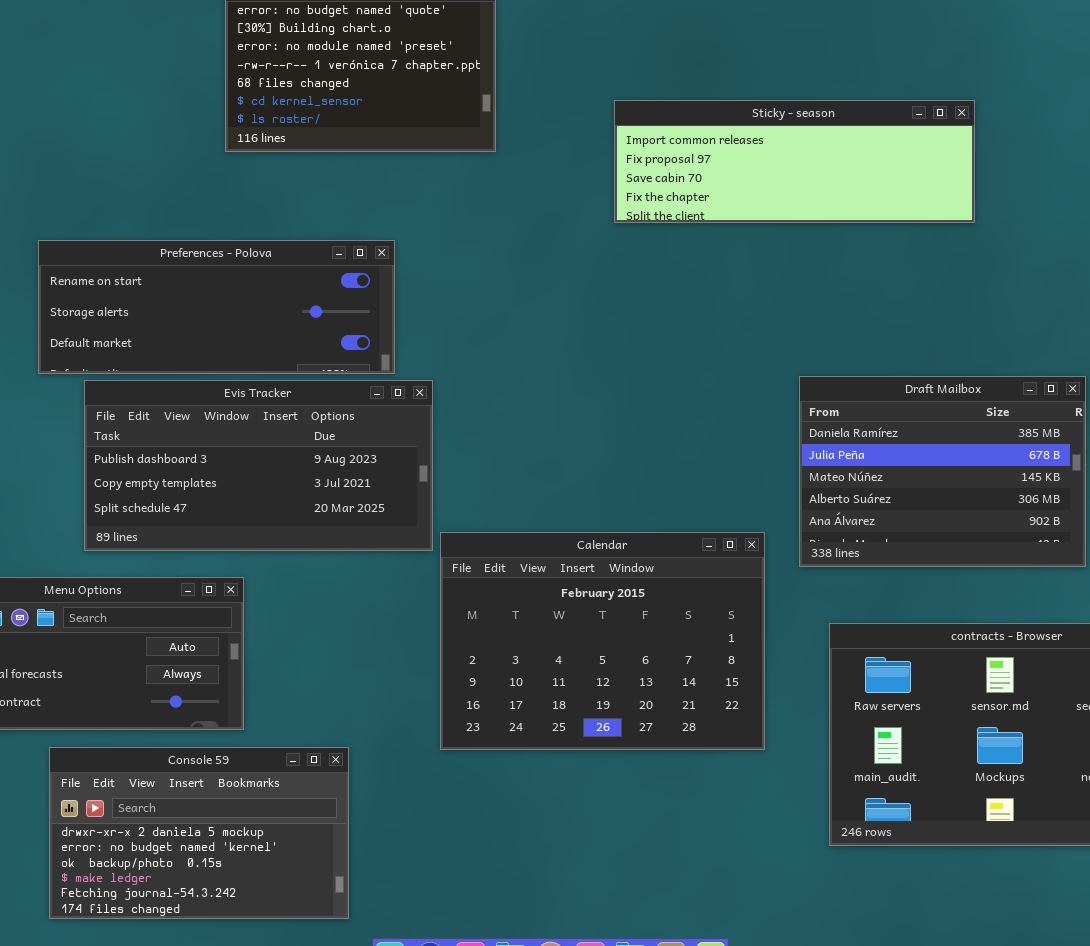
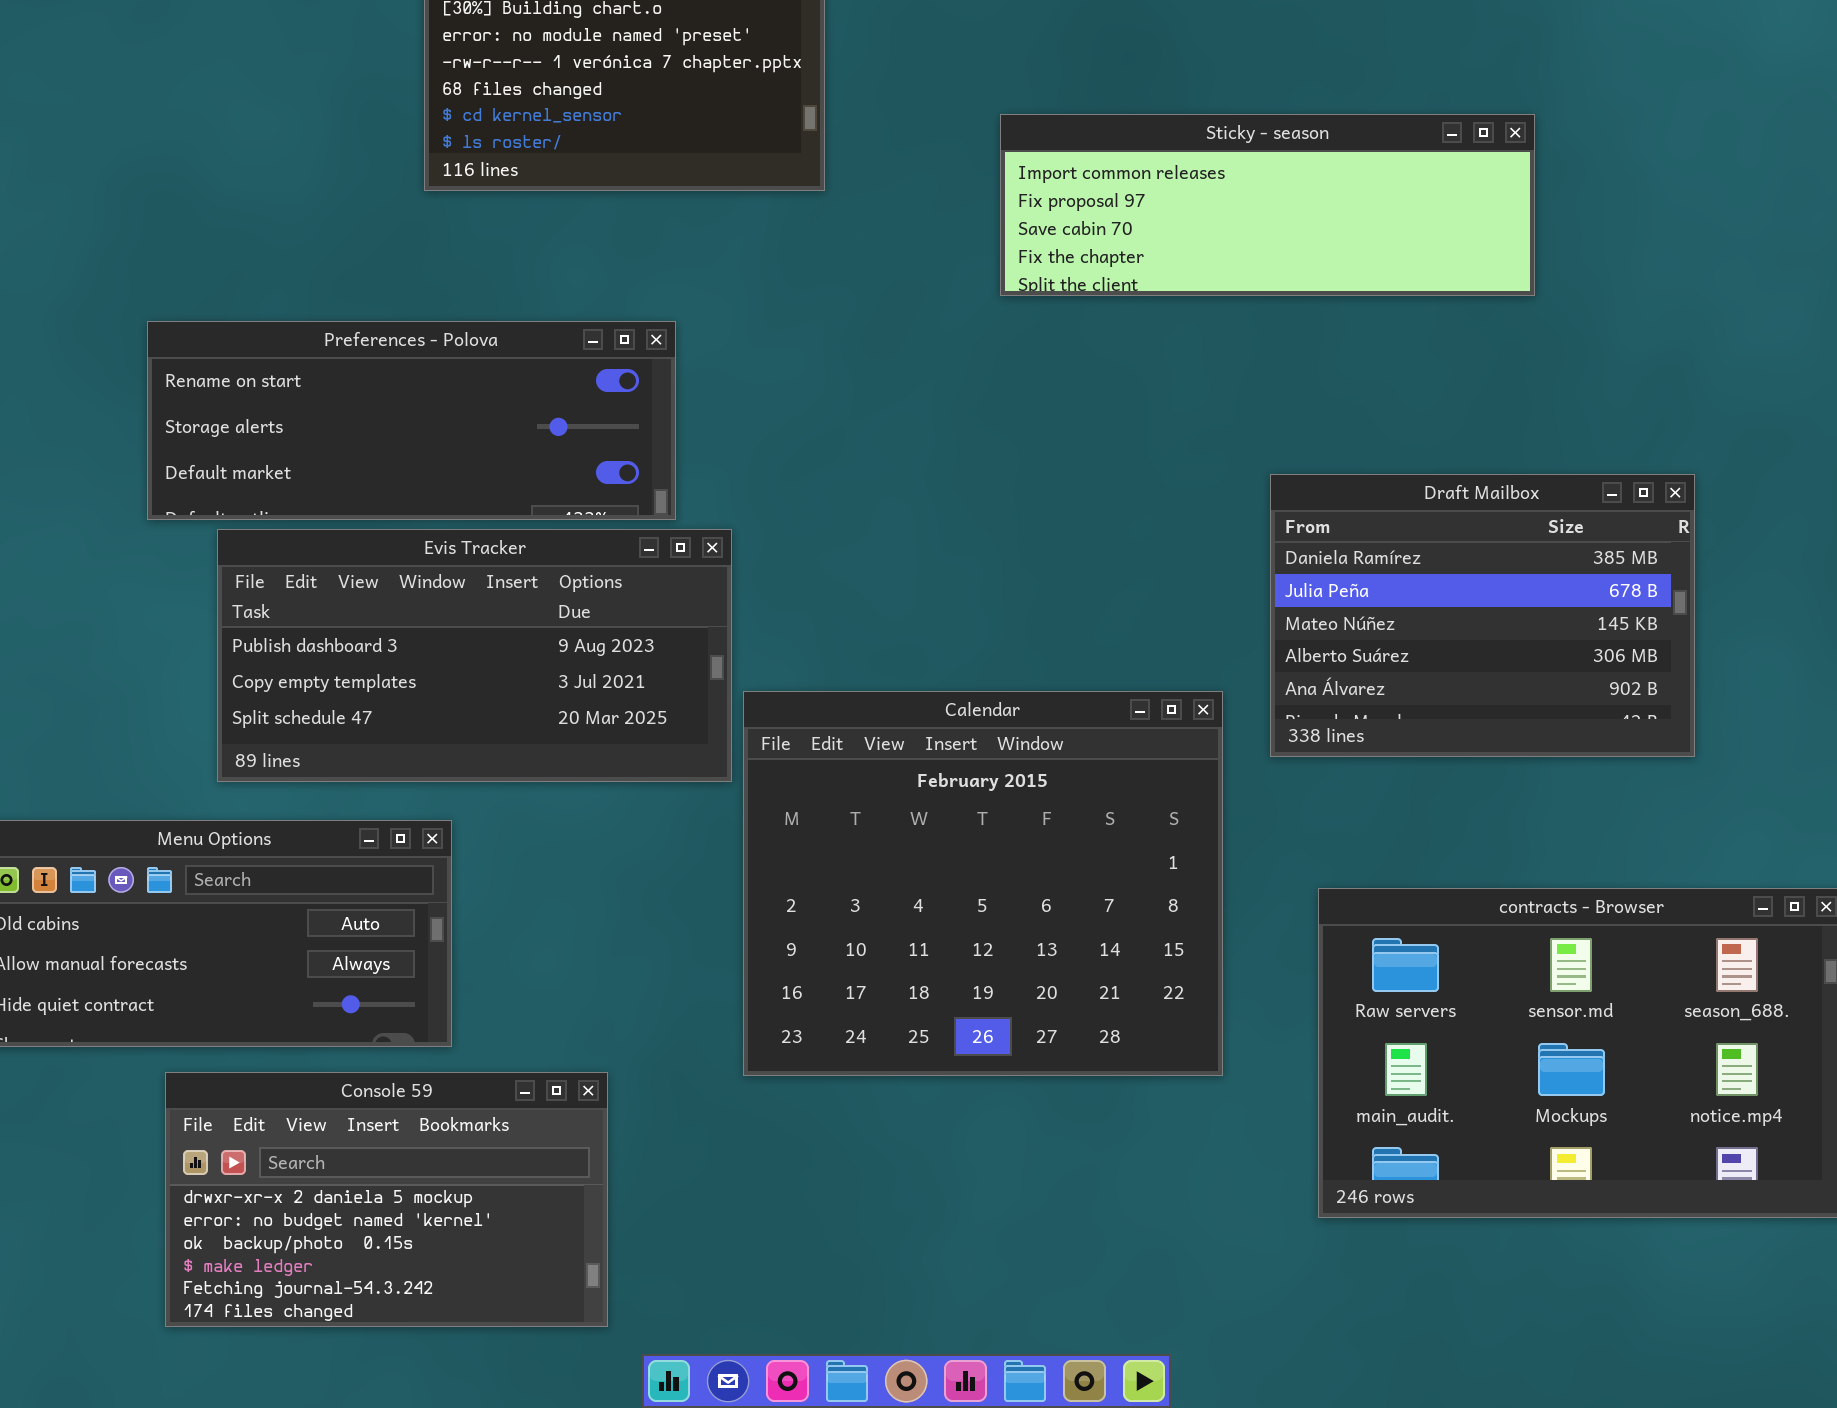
Draft Mailbox: [799,376,1086,567] -> [1270,474,1695,757], moved
Calendar: [440,532,765,750] -> [743,691,1223,1076], resized

